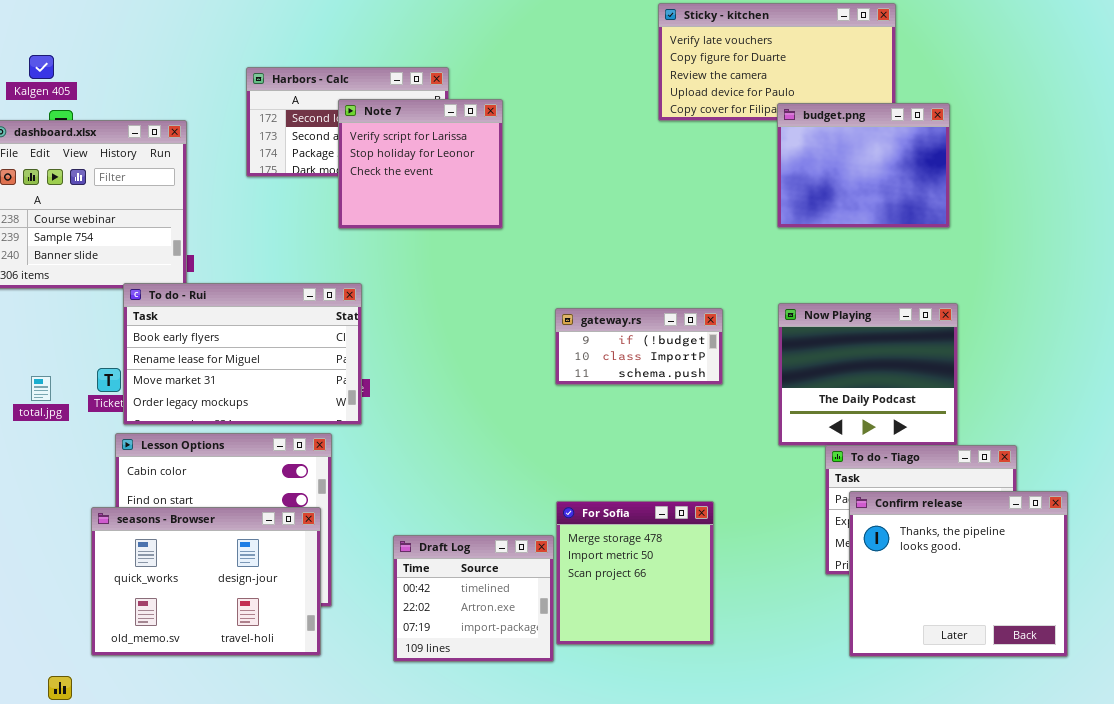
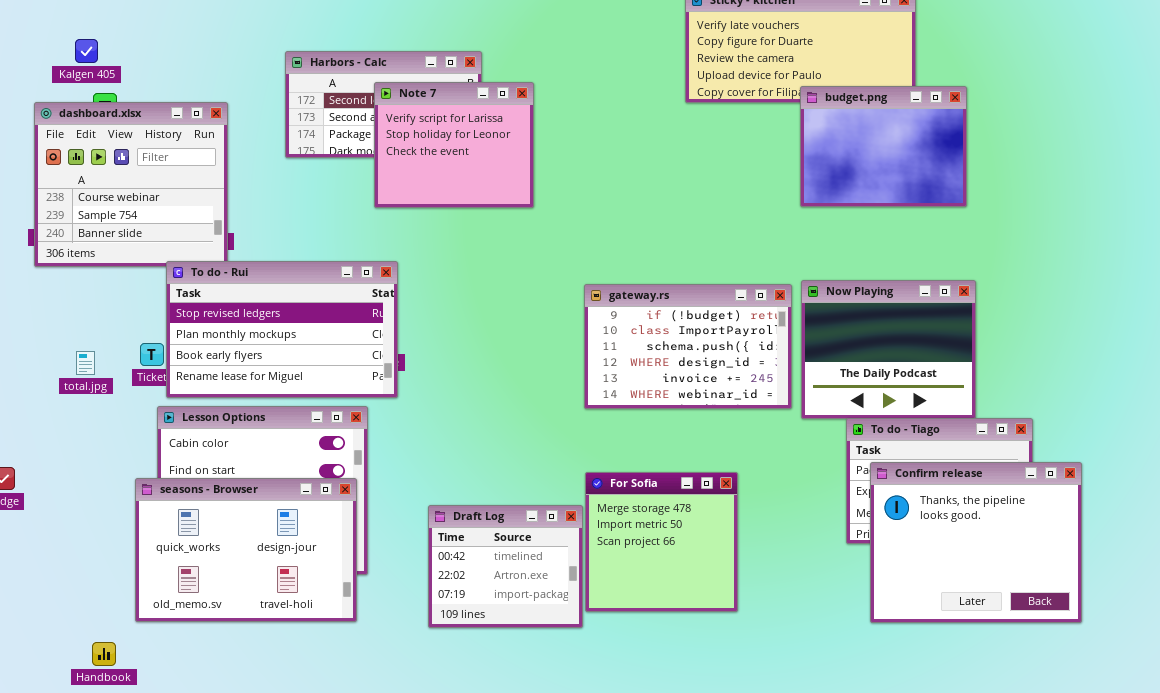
To do - Rui: [123,283,362,425] -> [166,261,398,398], scrolled up 2 rows
gateway.rs: [555,308,723,385] -> [584,284,792,409], resized

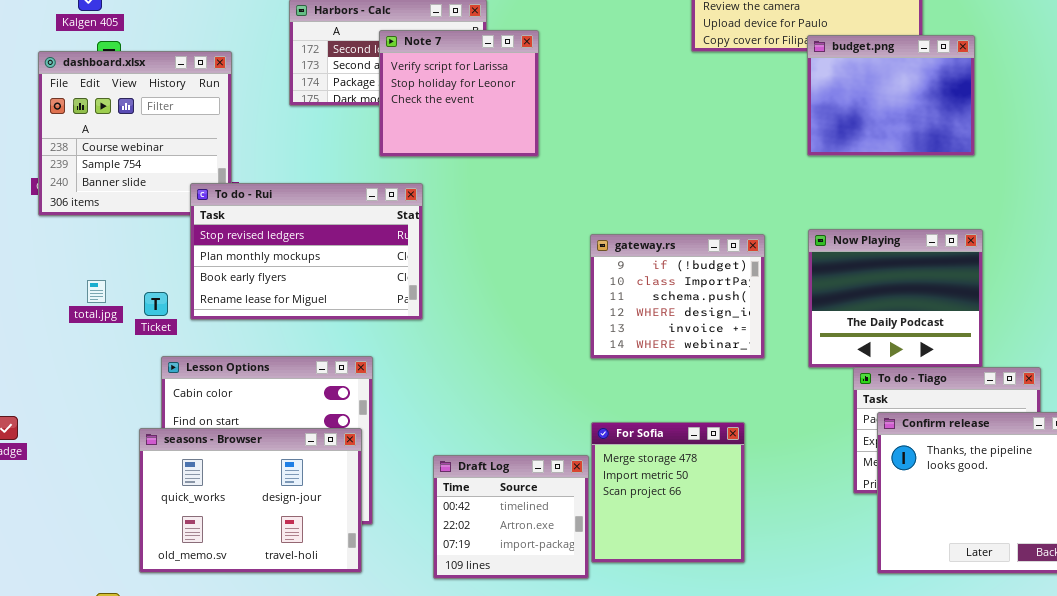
To do - Rui: [166,261,398,398] -> [190,183,423,320], moved
gateway.rs: [584,284,792,409] -> [590,234,765,359], resized
total.jpg: [76,351,95,375] -> [87,280,106,303], moved

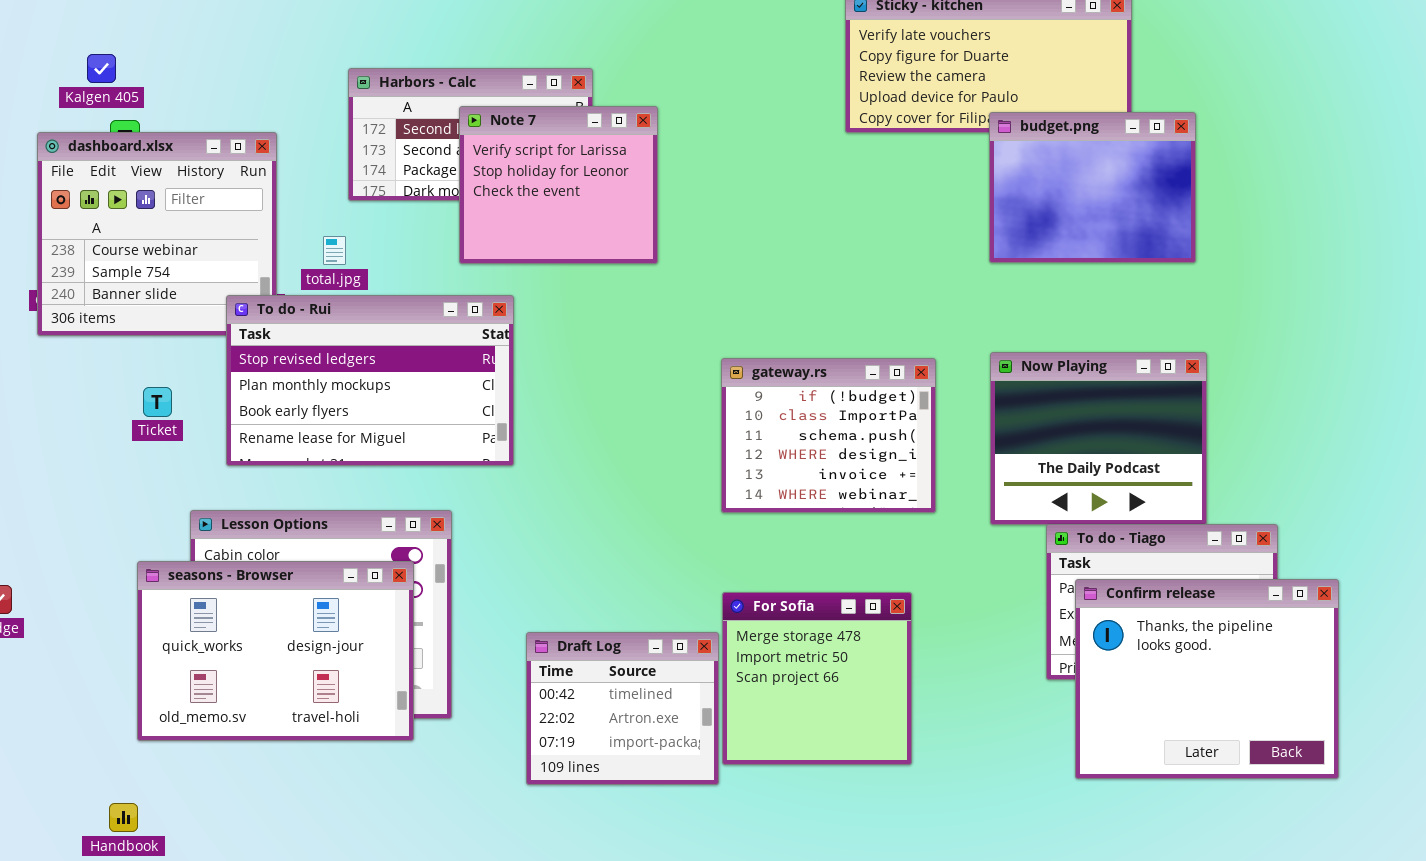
total.jpg: [87,280,106,303] -> [323,236,346,265], moved
Ticket: [144,292,168,316] -> [143,387,172,417], moved
seasons - Browser: [139,428,362,573] -> [137,561,414,741], moved

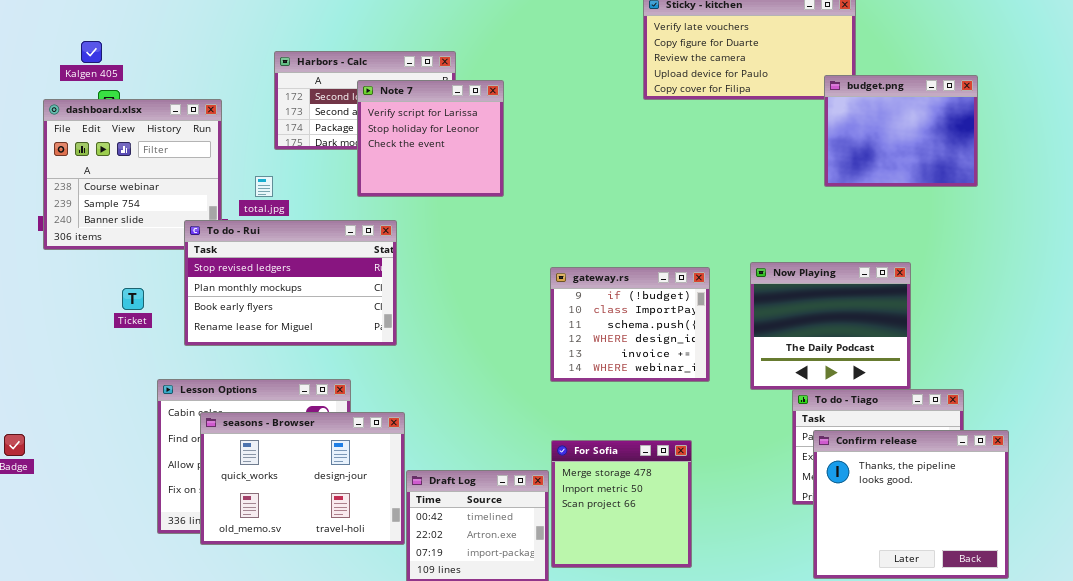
budget.png: [989,112,1196,263] -> [824,75,978,187], moved
seasons - Browser: [137,561,414,741] -> [200,412,405,545], moved

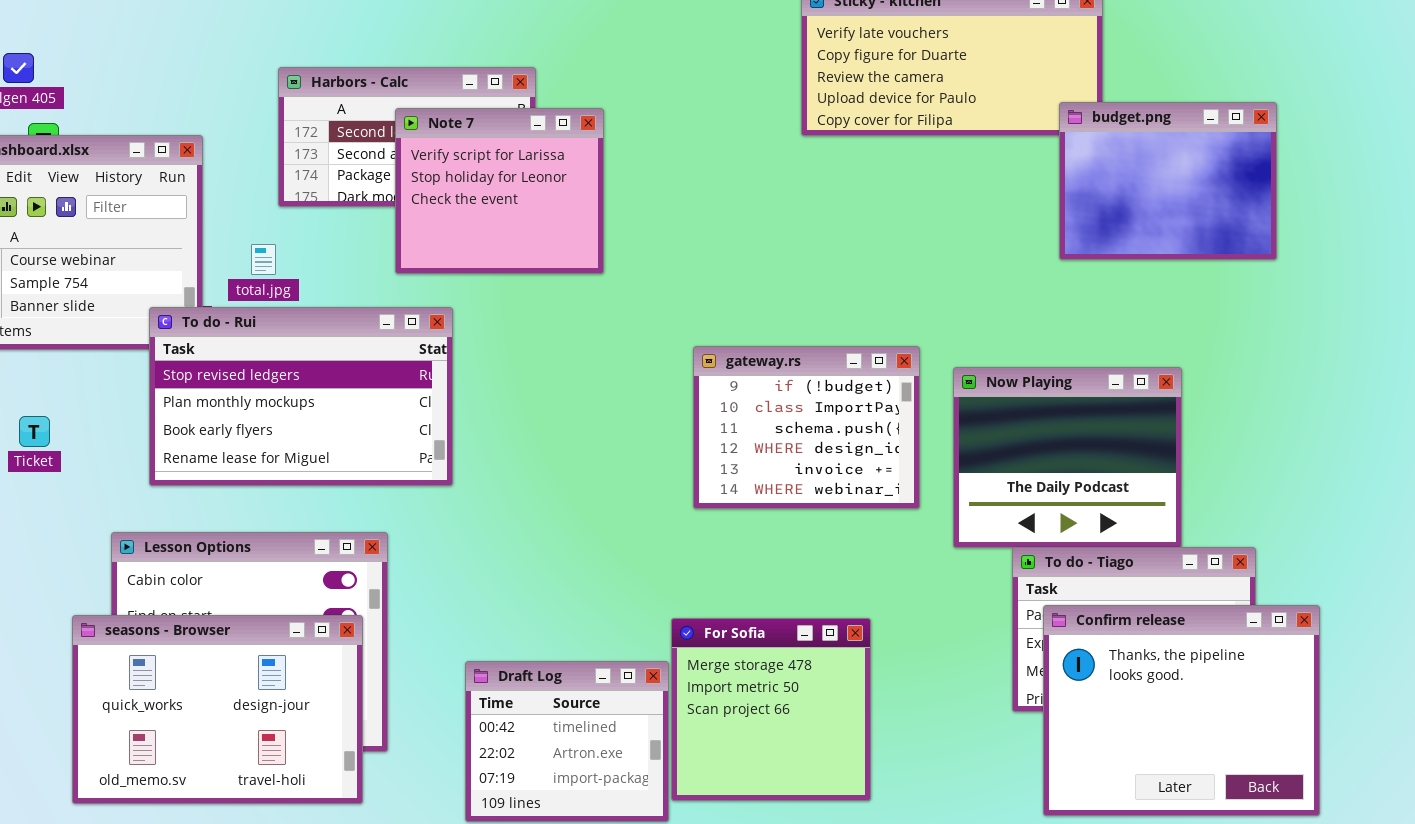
gateway.rs: [550,267,710,382] -> [693,346,920,509], moved
Ticket: [122,288,144,310] -> [19,416,50,447], moved
seasons - Browser: [200,412,405,545] -> [72,615,363,804], moved

